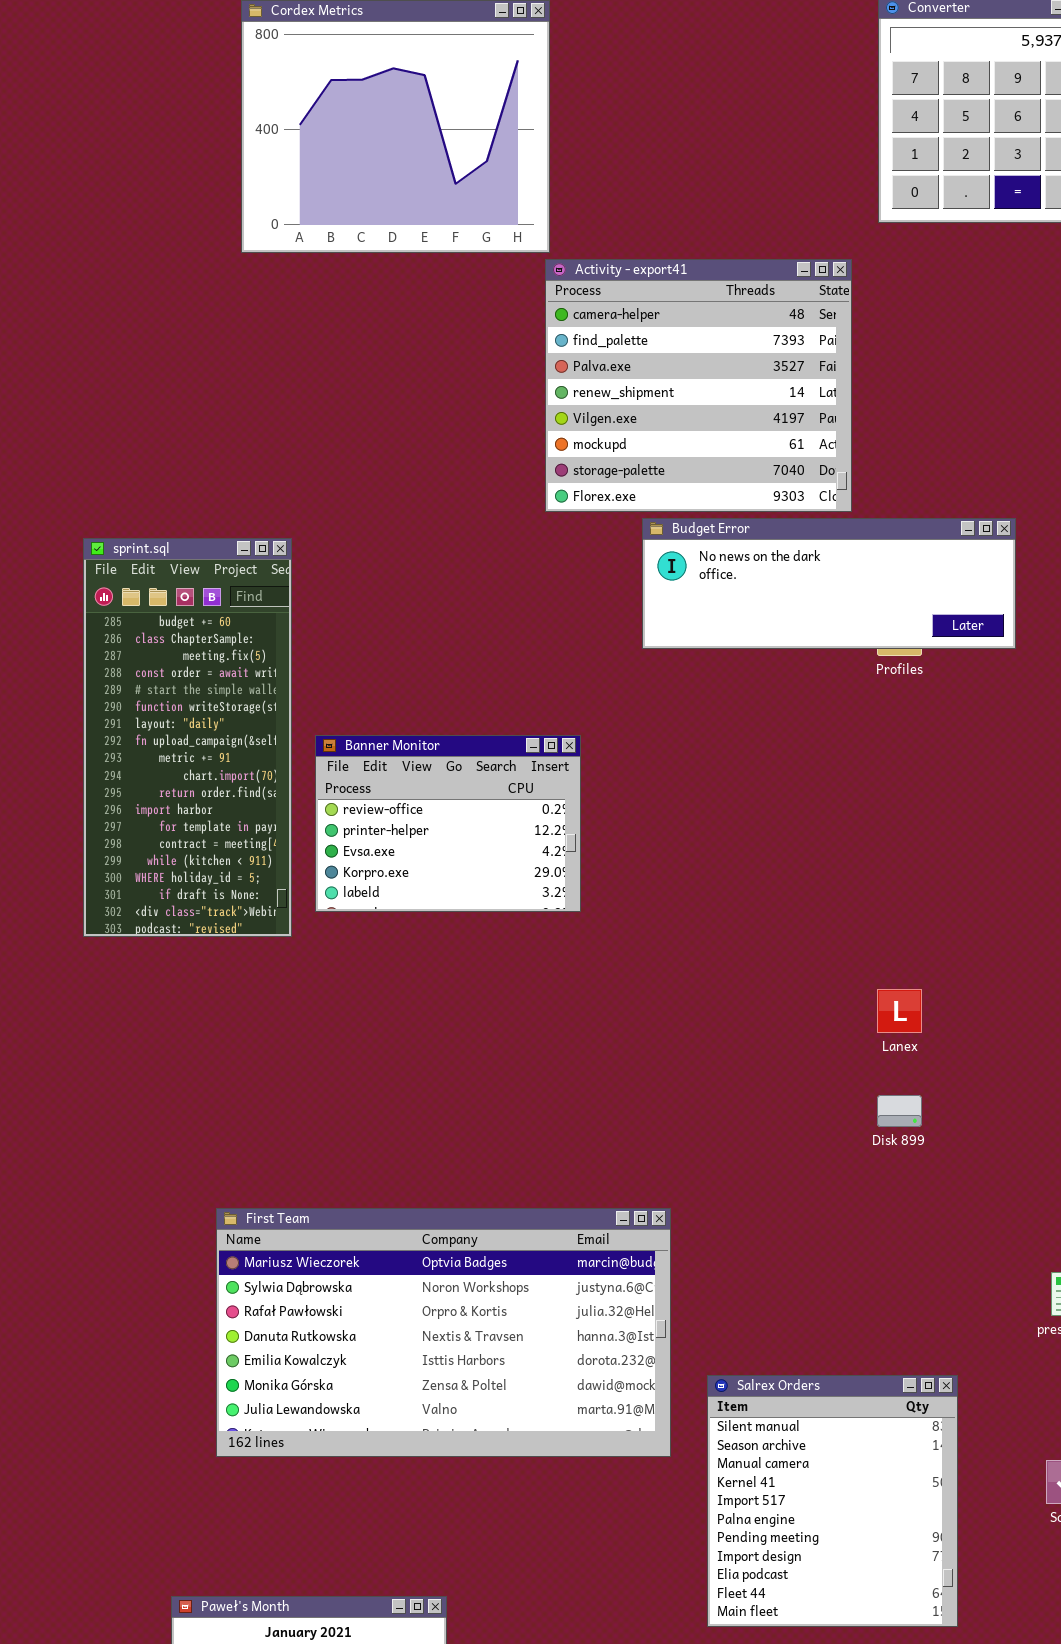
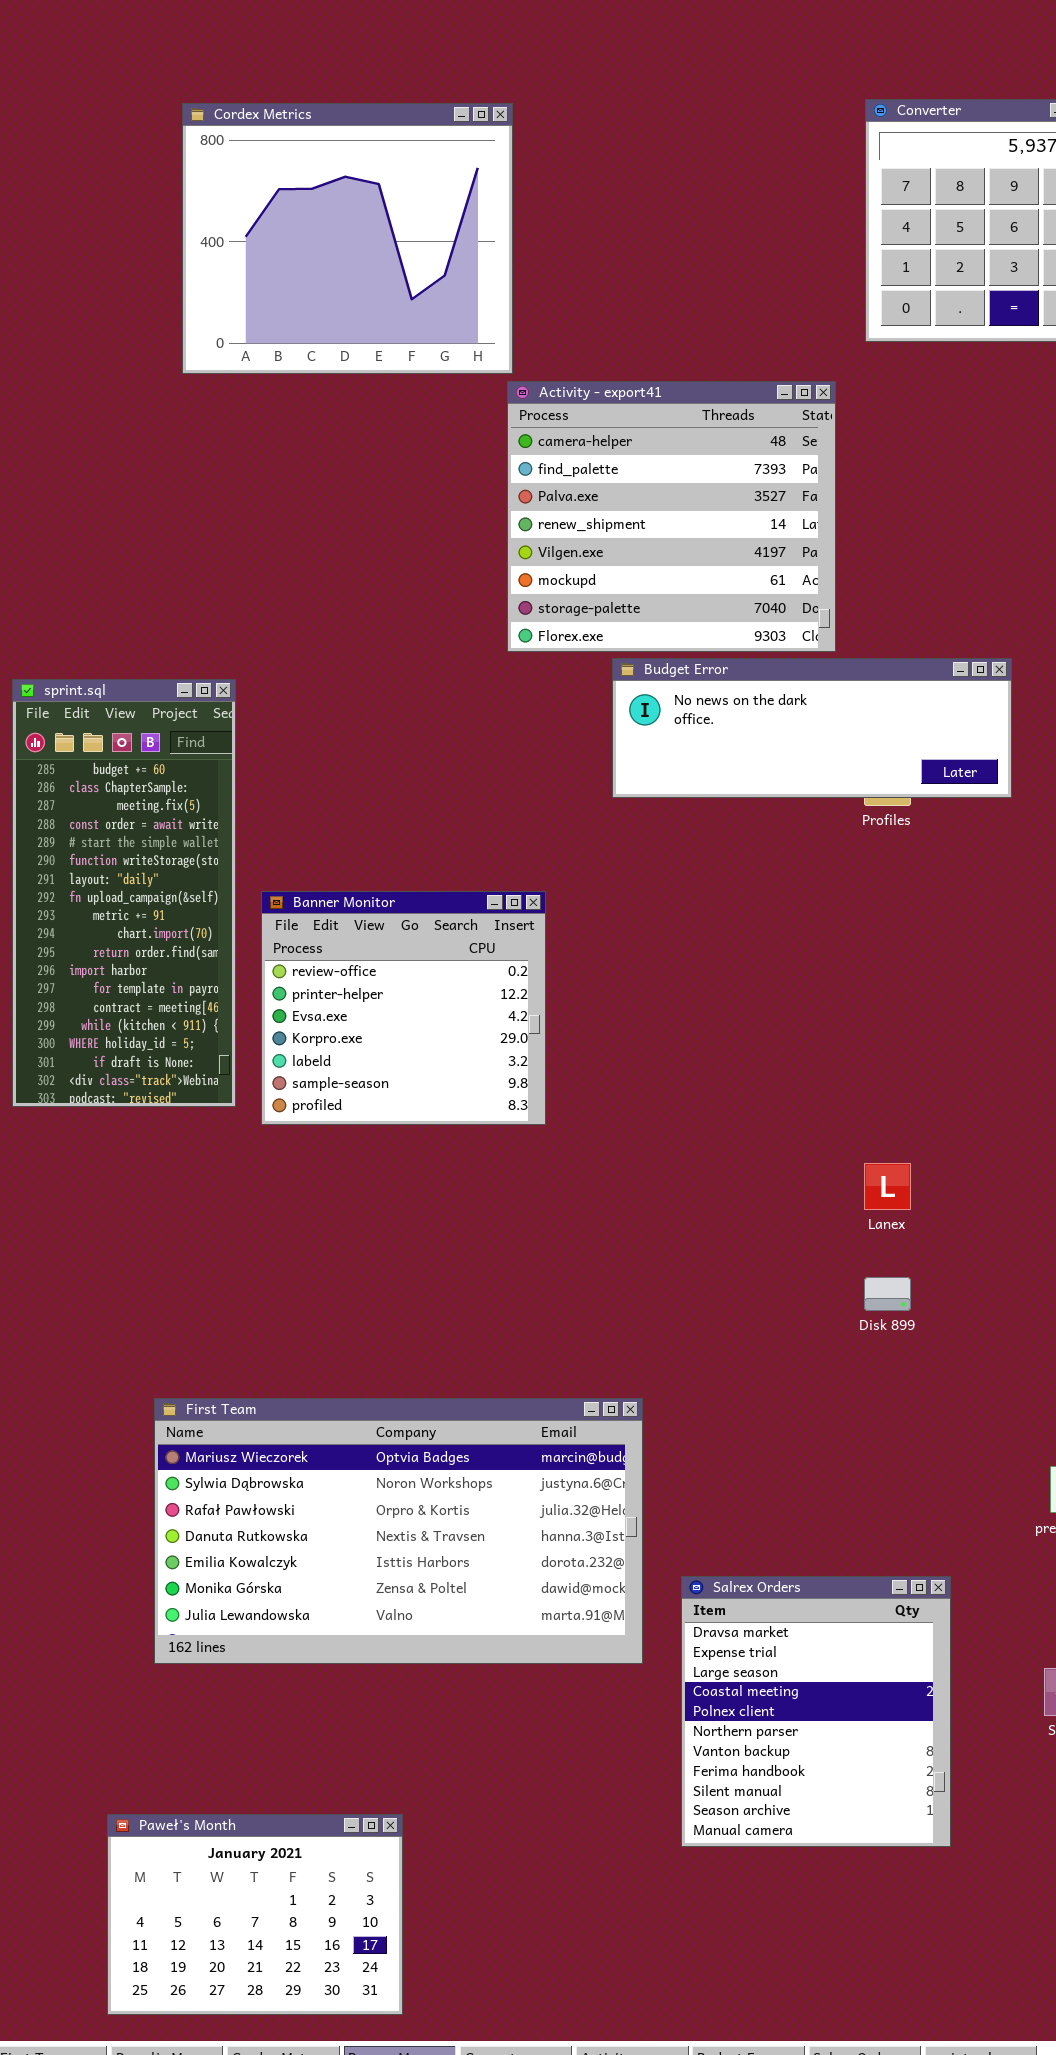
Banner Monitor: [315,735,581,912] -> [261,891,546,1125], resized
Salrex Orders: [707,1375,958,1627] -> [681,1576,951,1847], scrolled up 8 rows

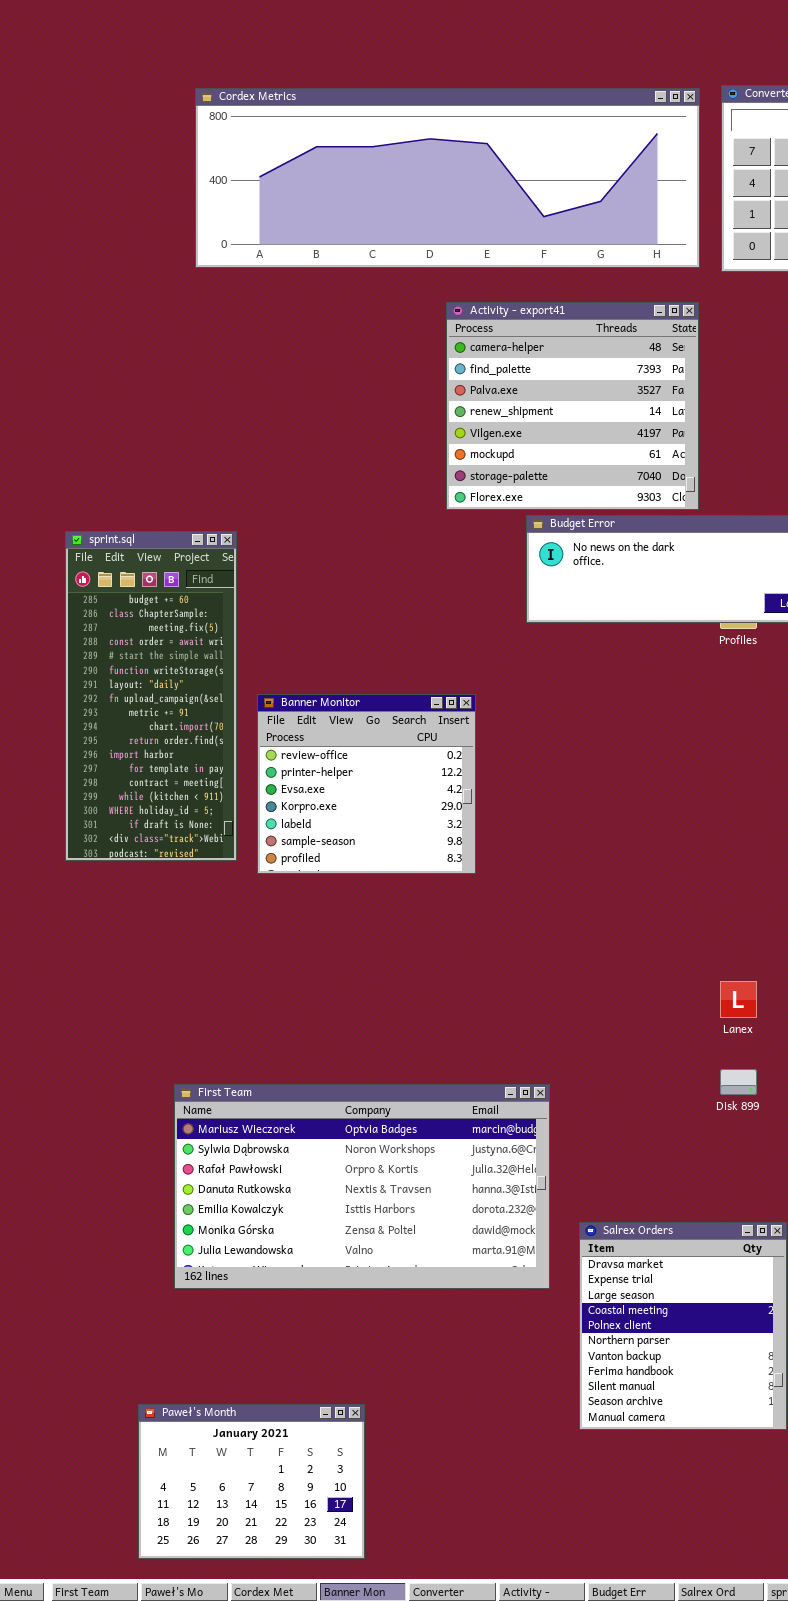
Cordex Metrics: [182,103,513,374] -> [195,88,700,268], resized
Lanex: [864,1163,911,1210] -> [720,981,757,1018], moved
Disk 899: [864,1277,911,1311] -> [720,1069,757,1095], moved

